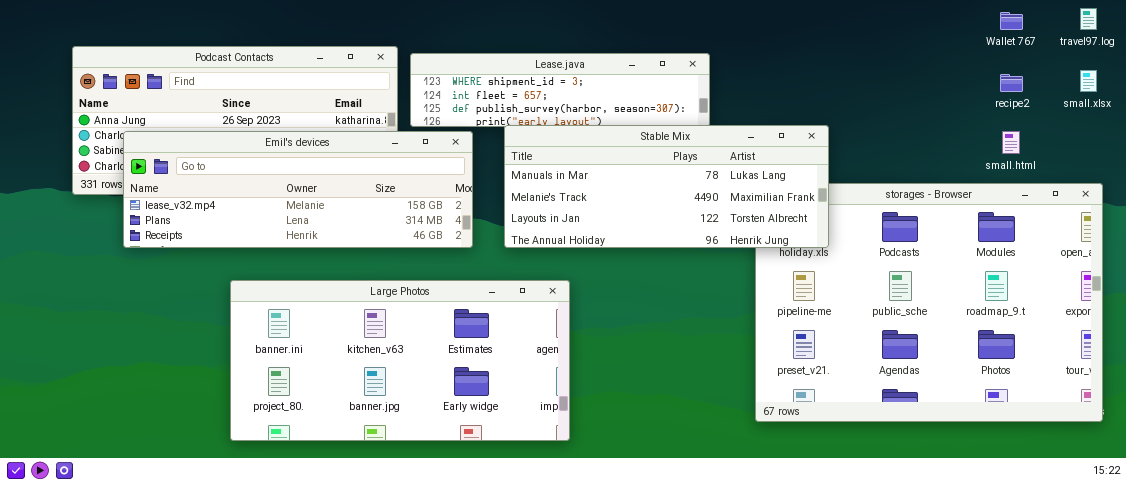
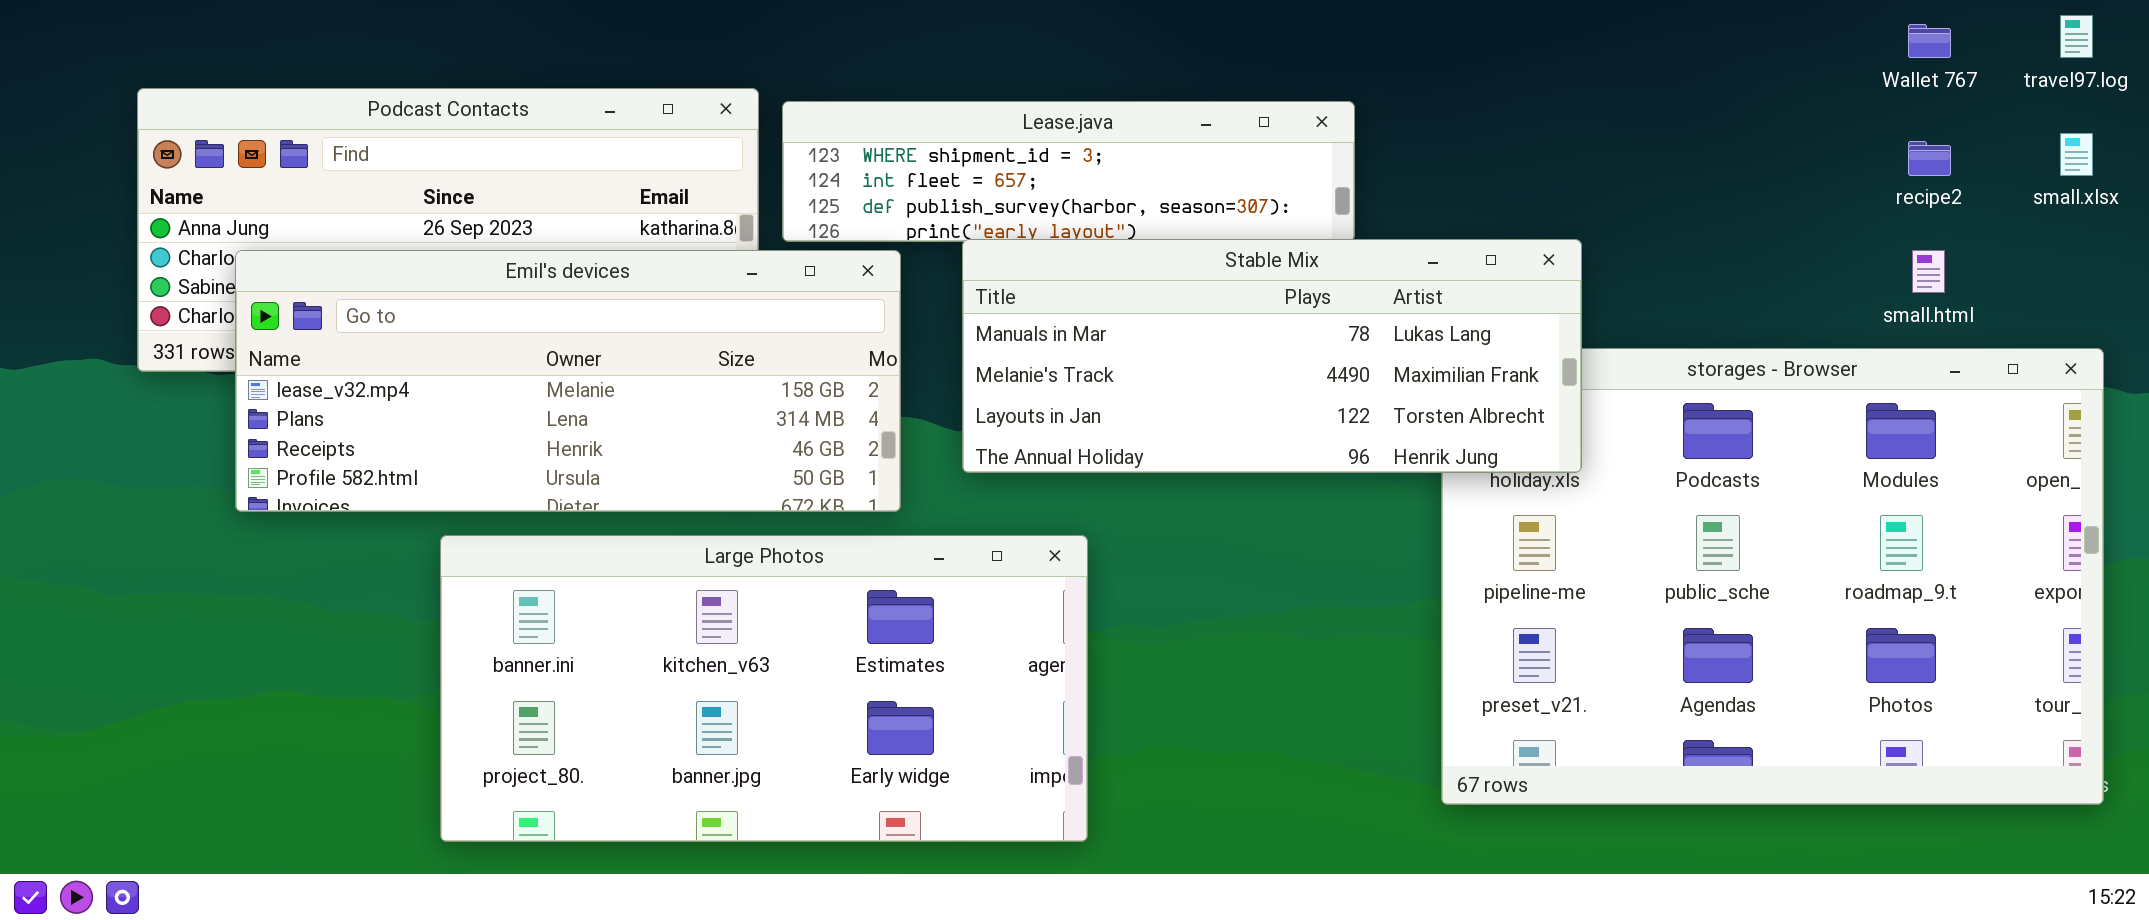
Emil's devices: [123,131,473,248] -> [235,250,901,512], resized

